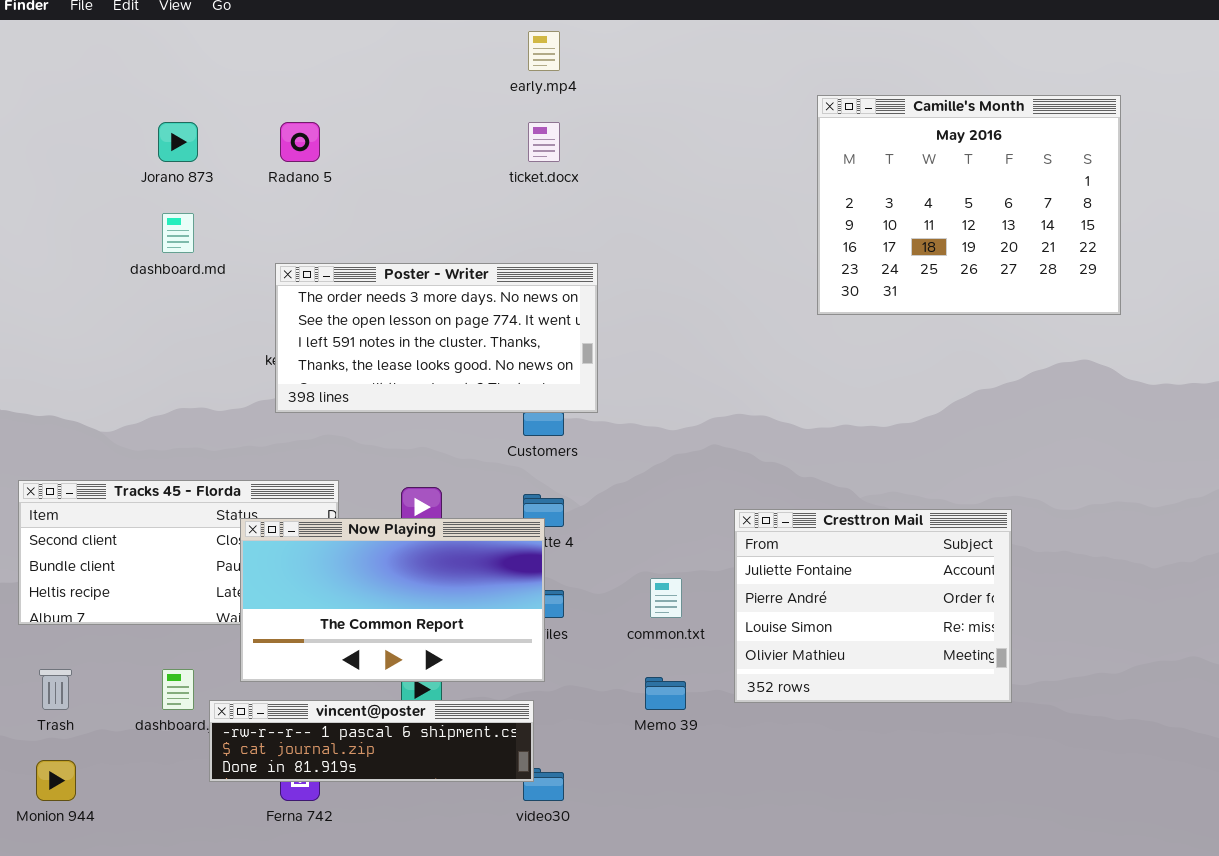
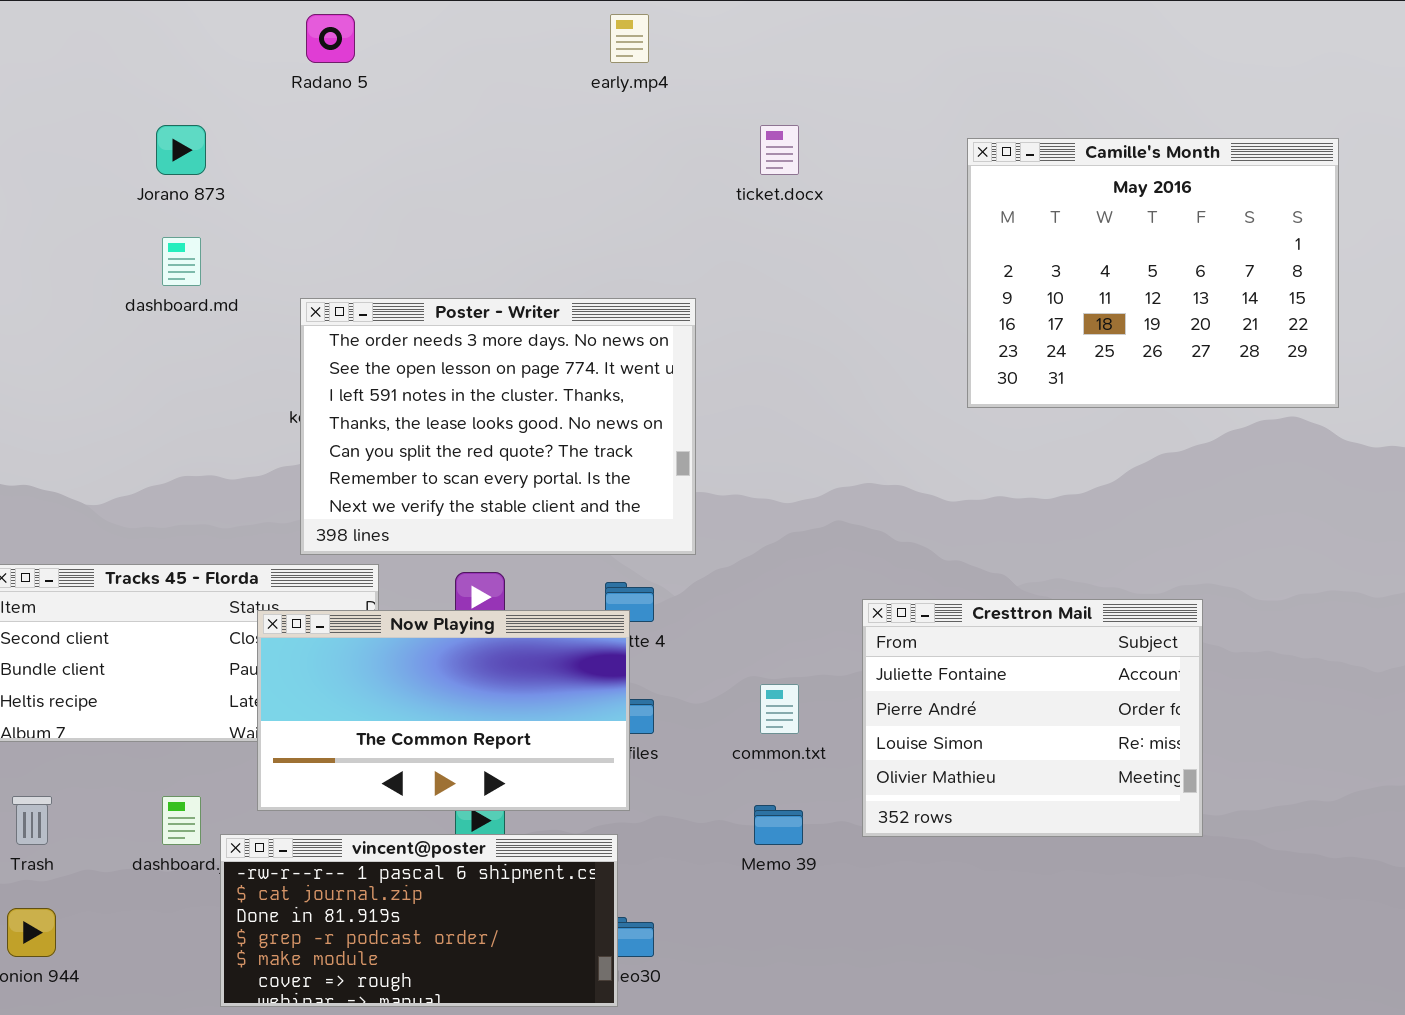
Camille's Month: [817,95,1121,315] -> [967,138,1339,408], moved
Radano 5: [280,122,320,162] -> [306,14,355,63], moved
ticket.docx: [528,122,560,162] -> [760,125,799,175], moved
Poster - Writer: [275,263,598,413] -> [300,298,696,555], resized
vincent@poster: [209,700,534,782] -> [220,834,618,1007], resized

